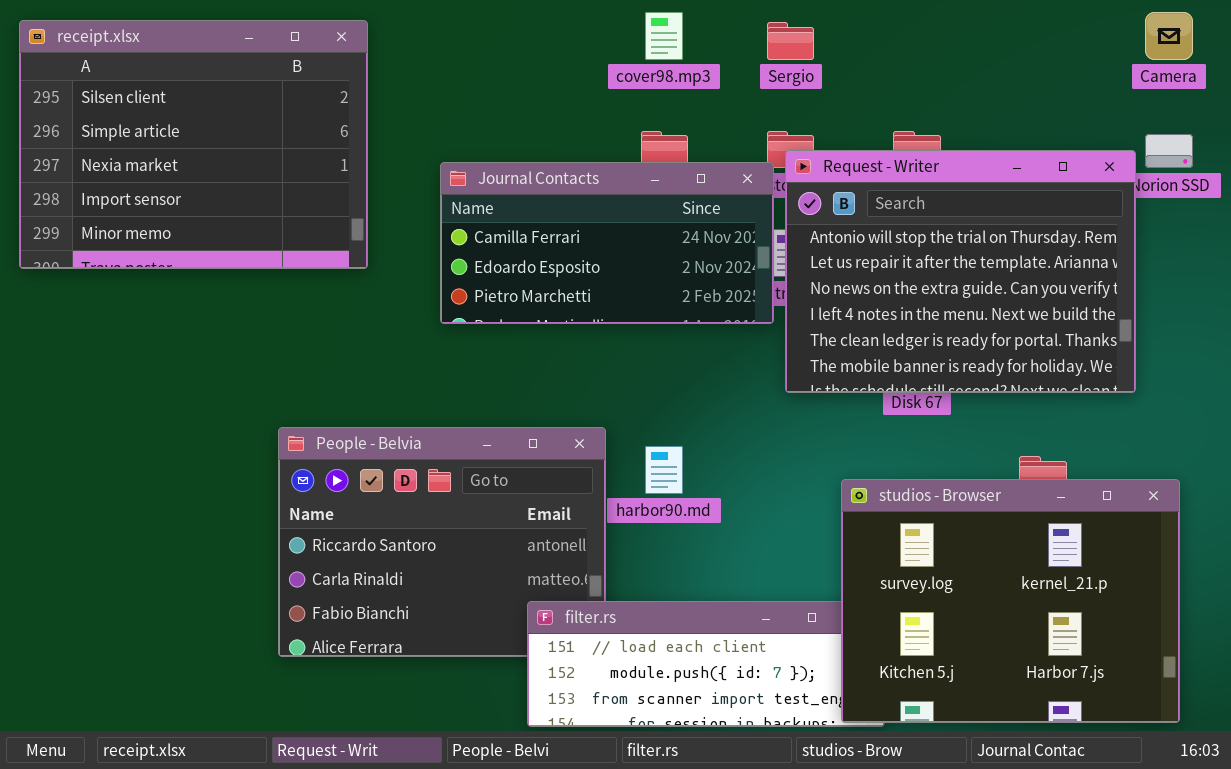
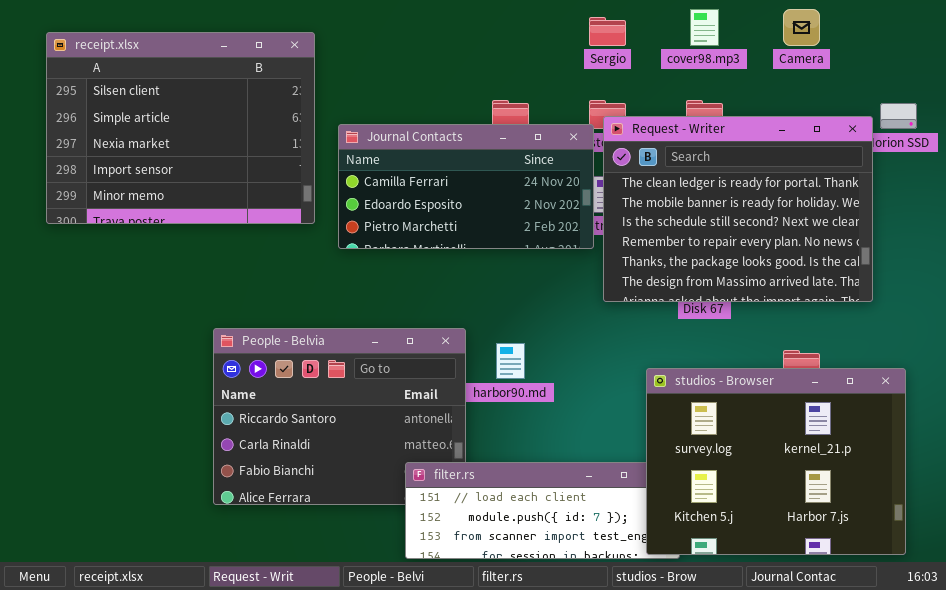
cover98.mp3: [645,12,683,60] -> [690,9,719,46], moved
Camera: [1145,12,1193,60] -> [783,9,820,46], moved
receipt.xlsx: [19,20,368,269] -> [46,32,315,224], moved
Request - Writer: [785,150,1136,393] -> [603,116,873,302], scrolled down 4 rows

